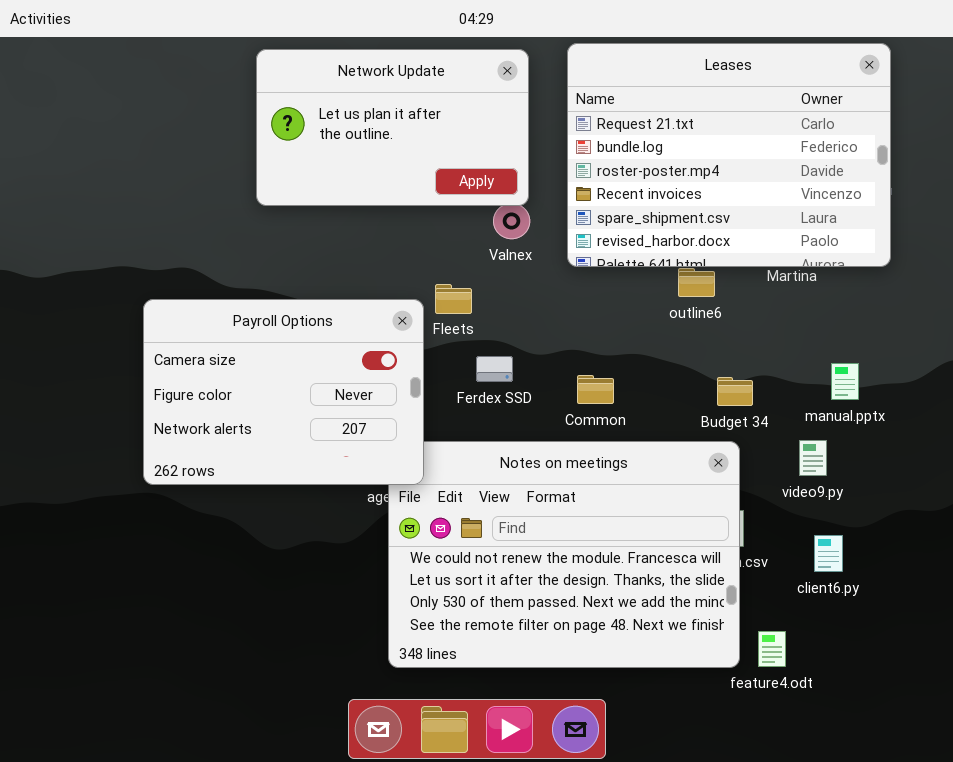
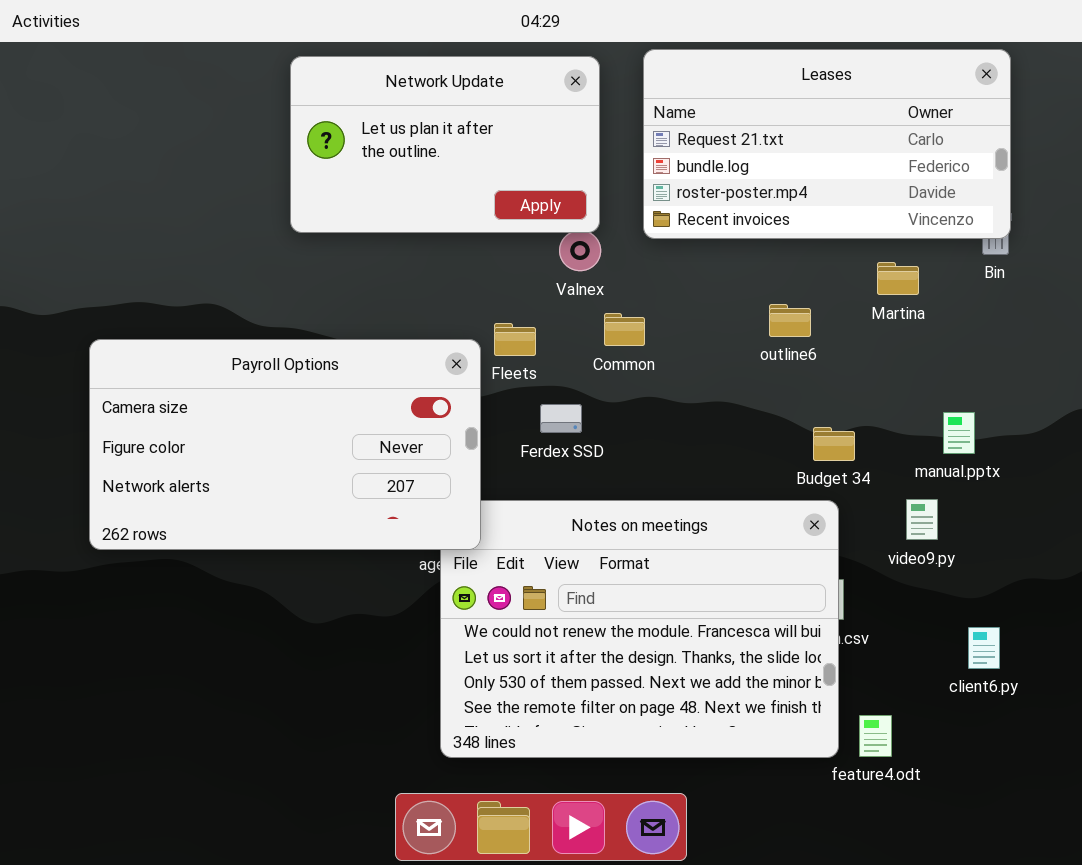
Leases: [567,43,891,267] -> [643,49,1011,239], resized
Payroll Options: [143,299,424,485] -> [89,339,481,550], resized
Common: [577,375,614,404] -> [604,313,645,346], moved
client6.py: [814,535,843,572] -> [968,627,1000,669], moved

